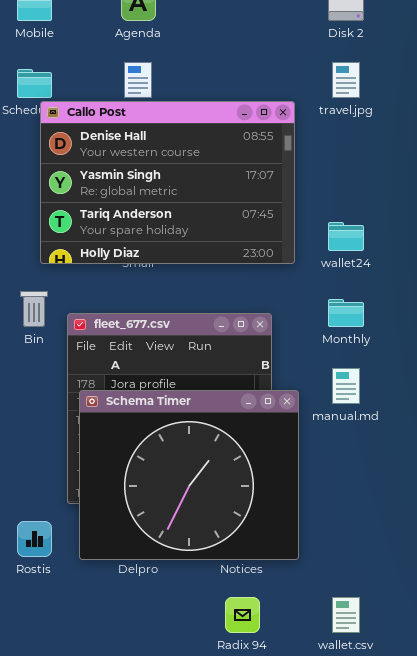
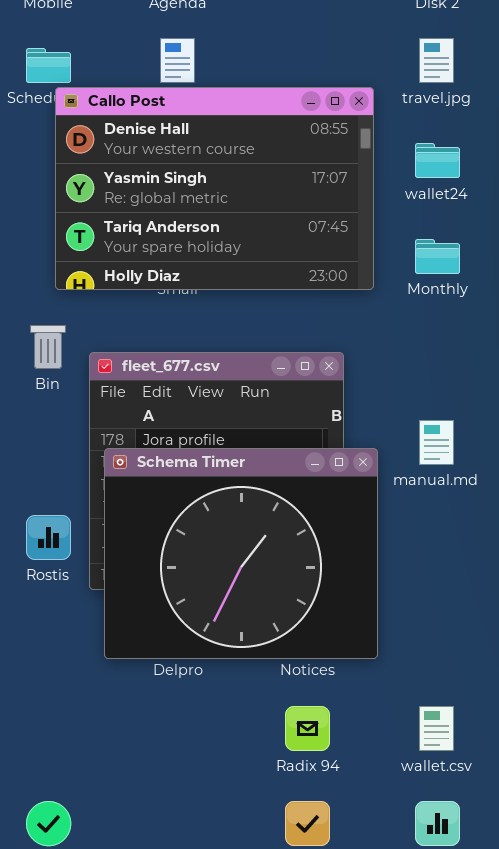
wallet24: [328,222,364,251] -> [415,143,460,178], moved
Monthly: [328,299,364,327] -> [415,239,460,274], moved
Rostis: [17,521,52,557] -> [26,515,71,560], moved

